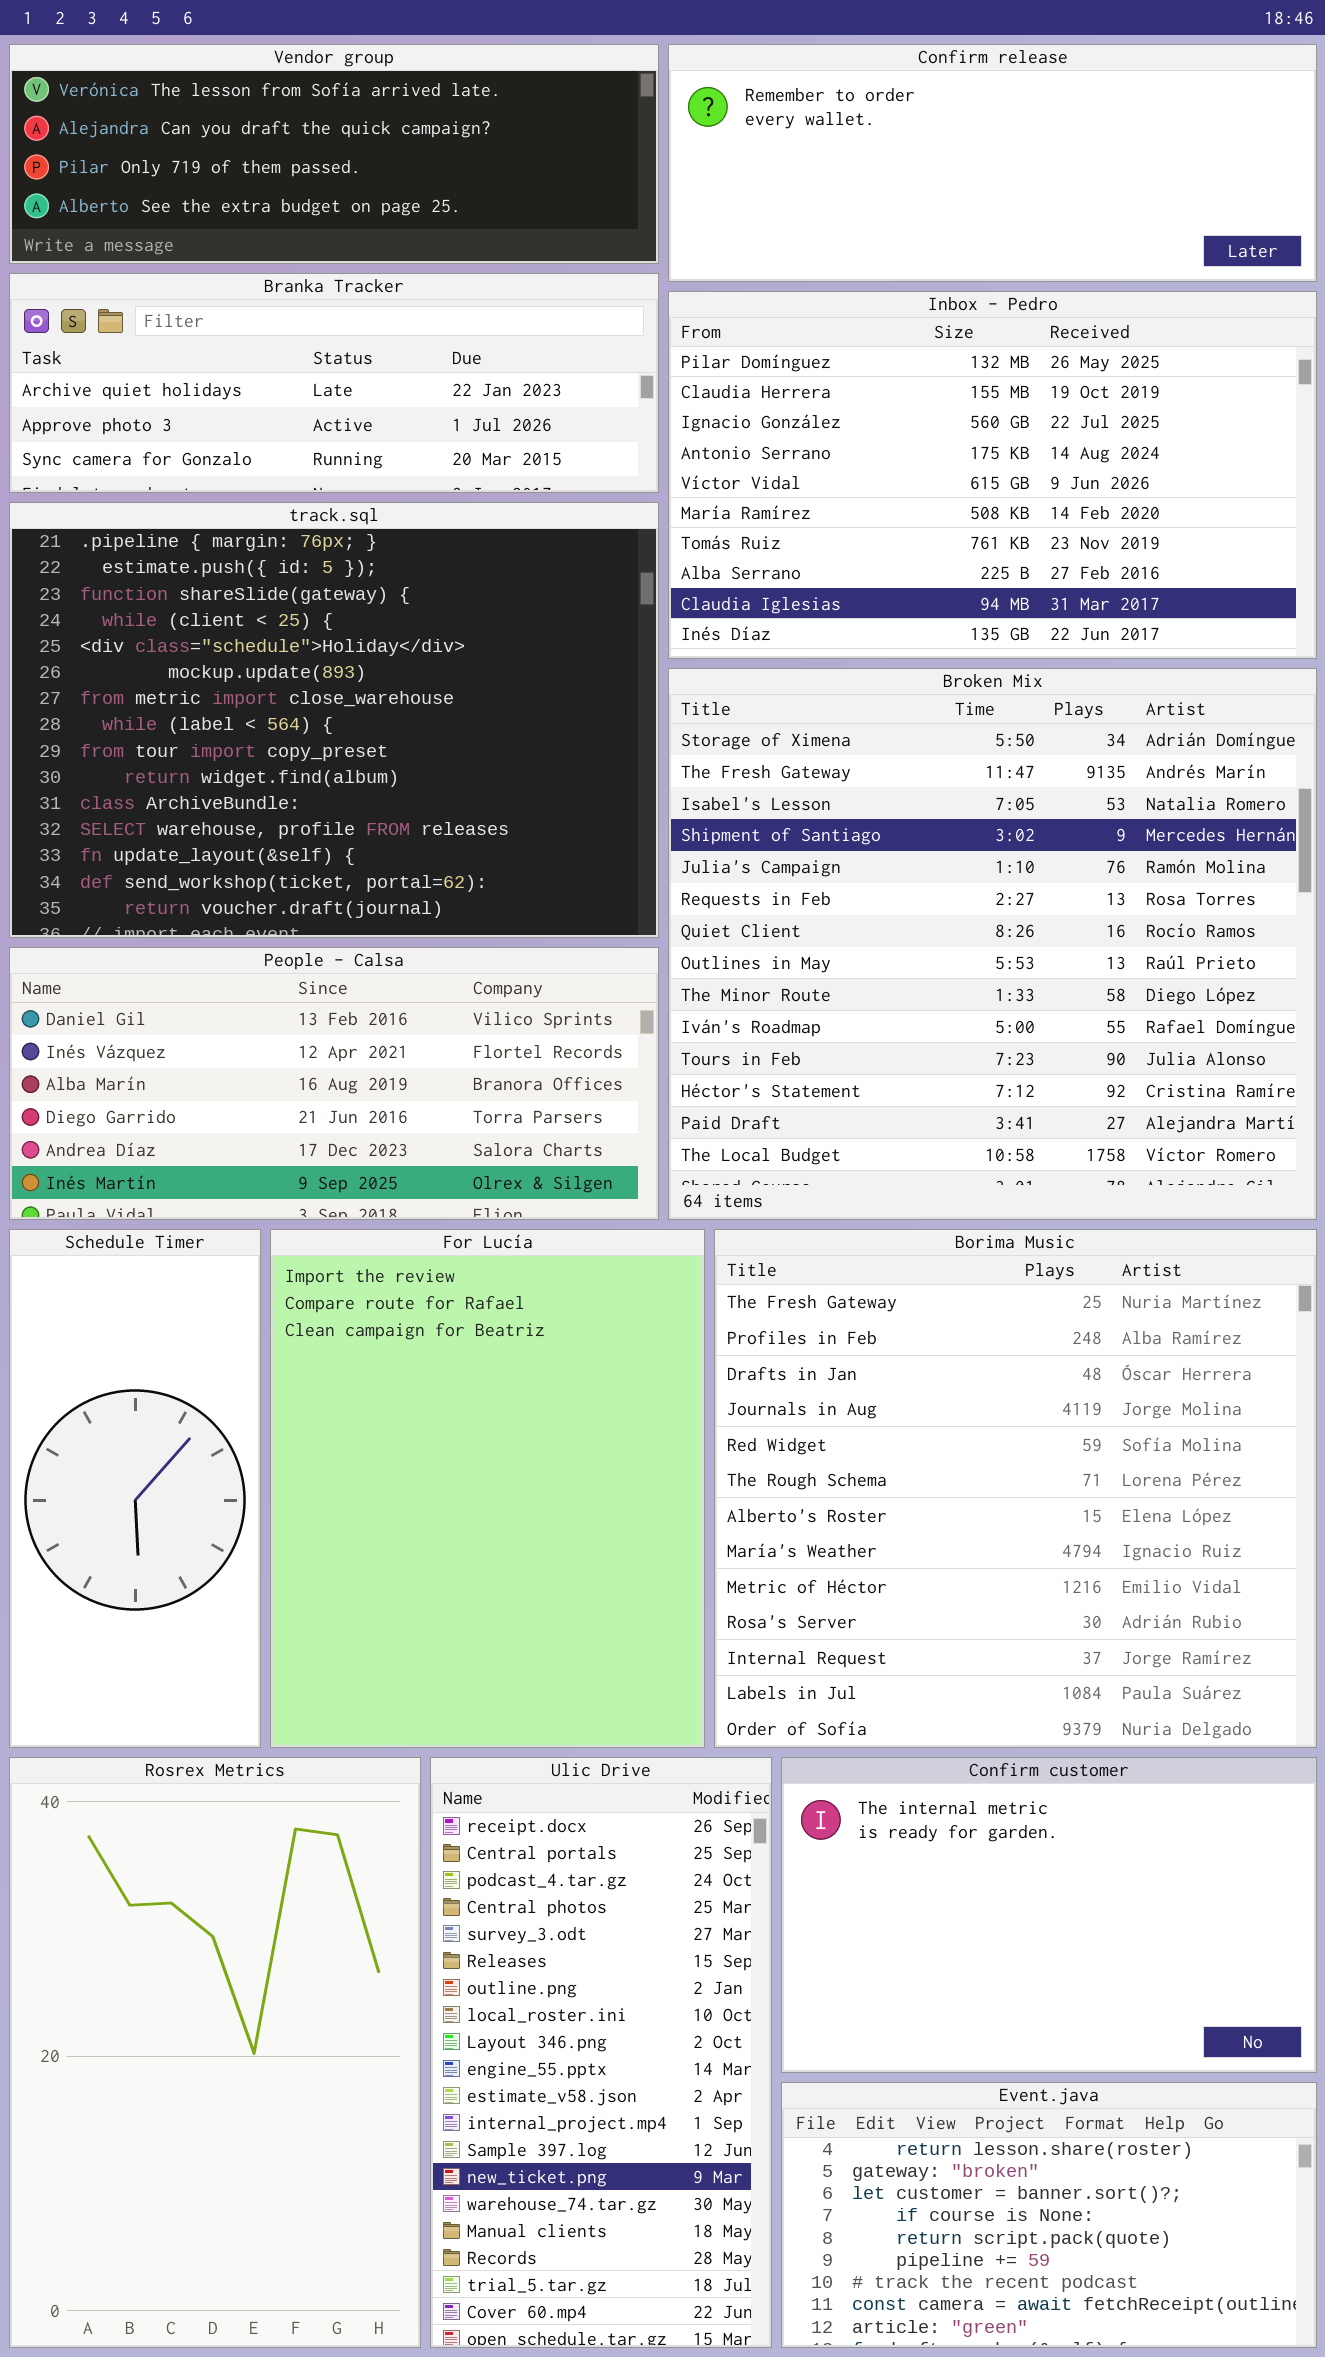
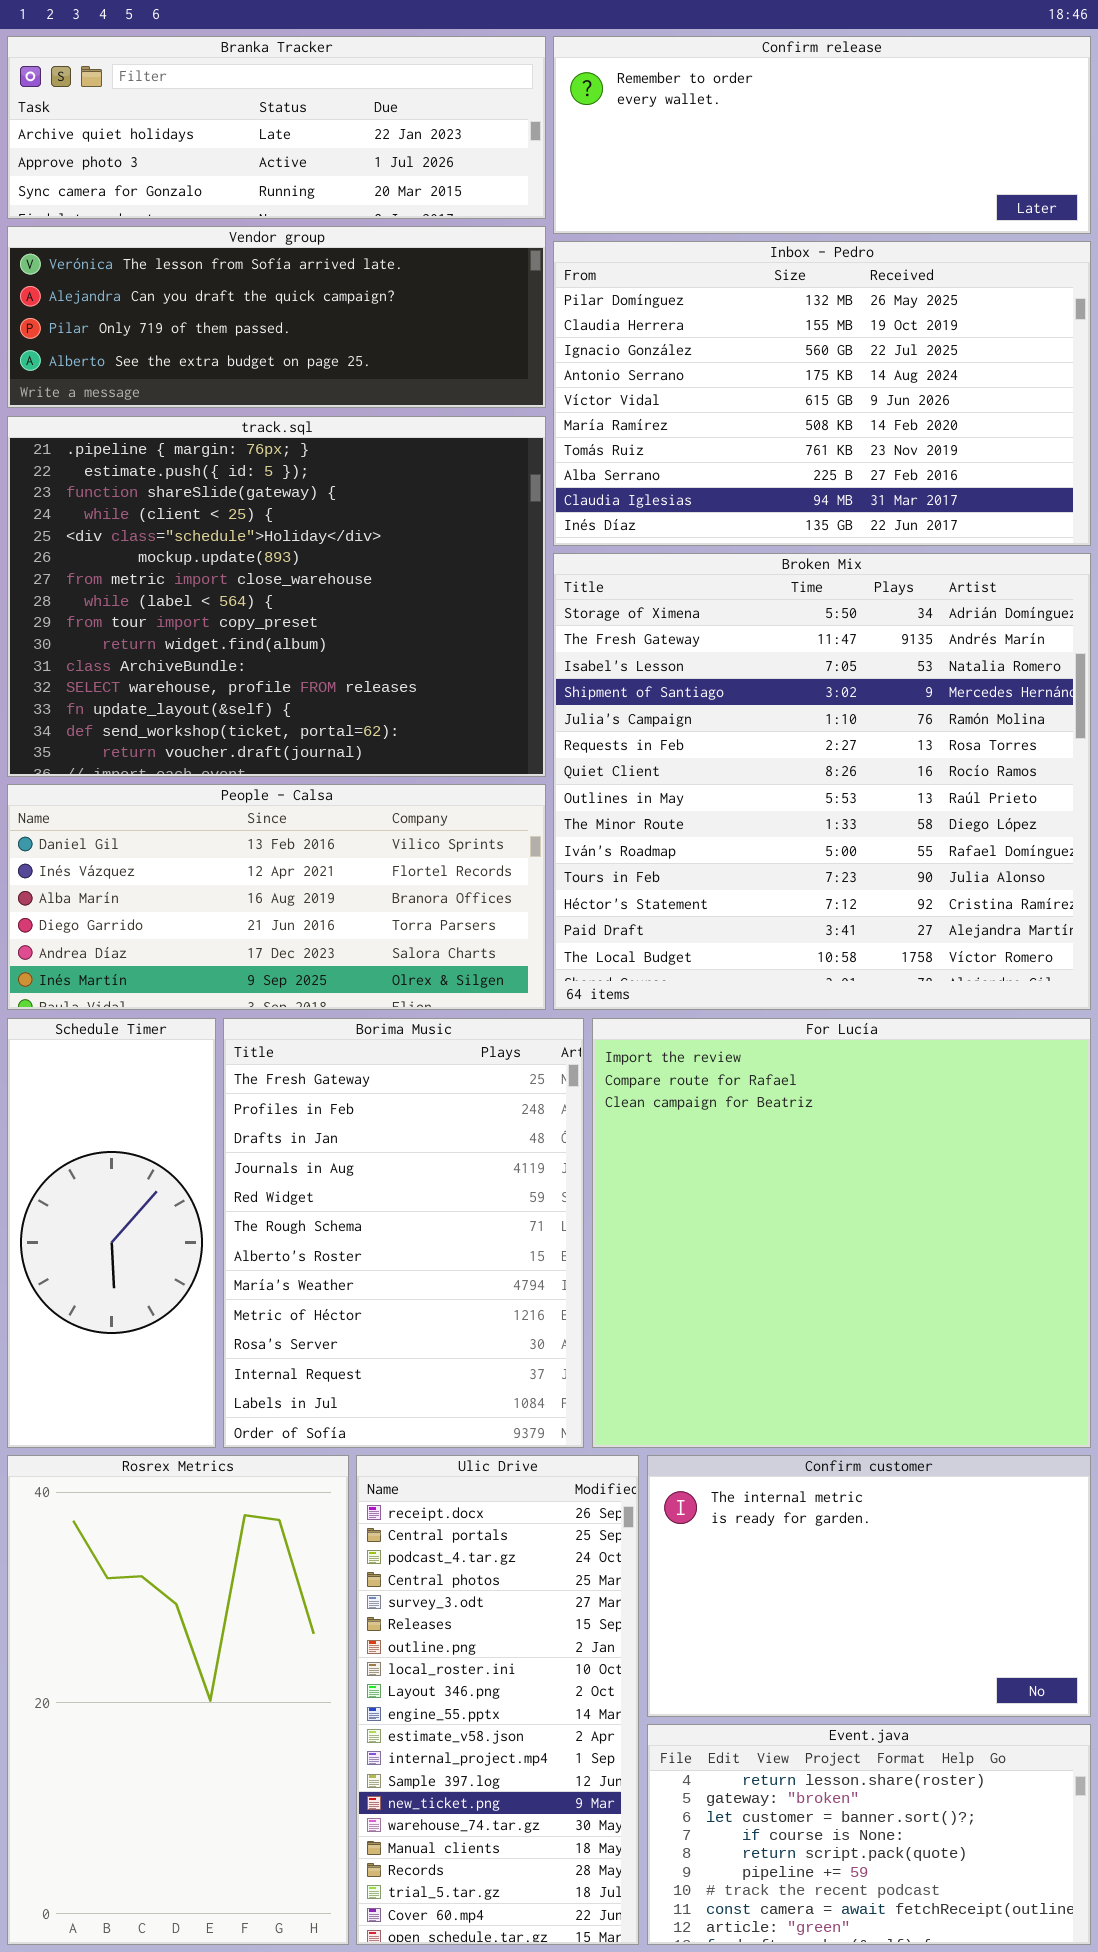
Vendor group: [9,44,659,264] -> [7,226,546,408], moved
Branka Tracker: [9,273,659,493] -> [7,36,546,219], moved
For Lucía: [270,1229,705,1748] -> [592,1018,1091,1448], moved, resized
Borima Music: [714,1229,1317,1748] -> [223,1018,584,1448], moved, resized

